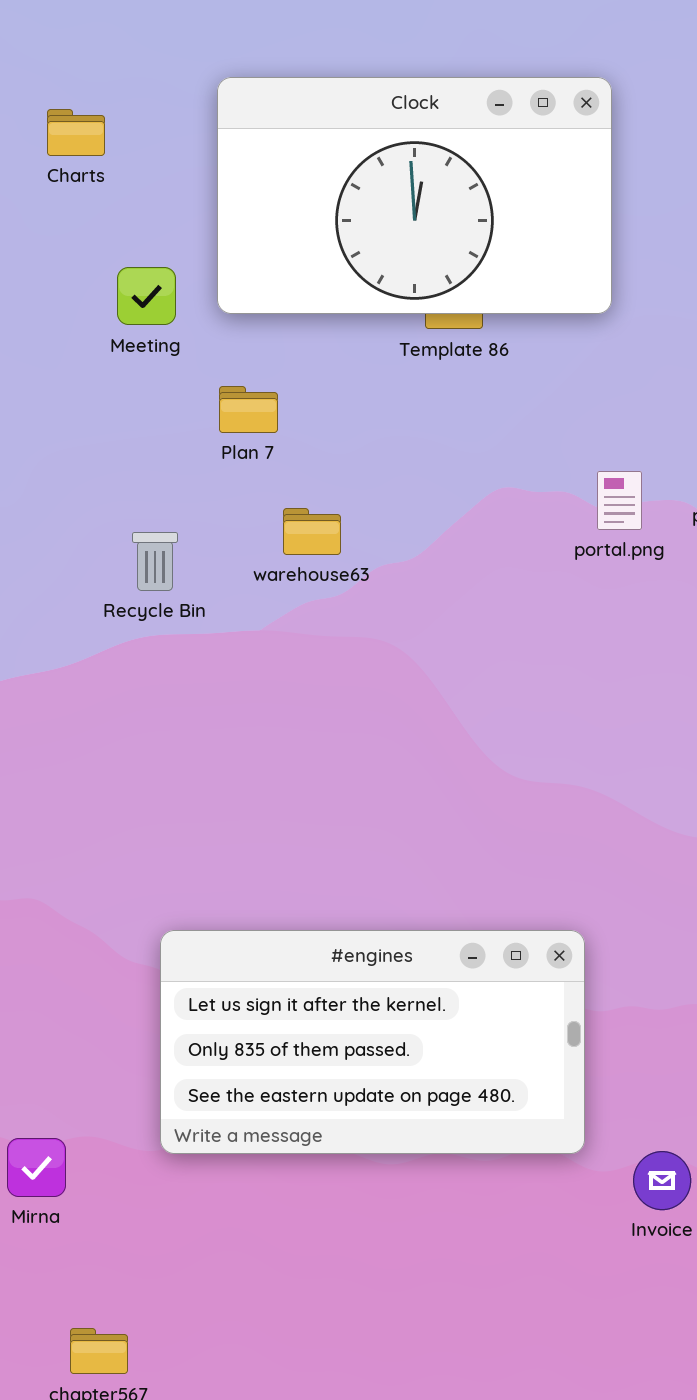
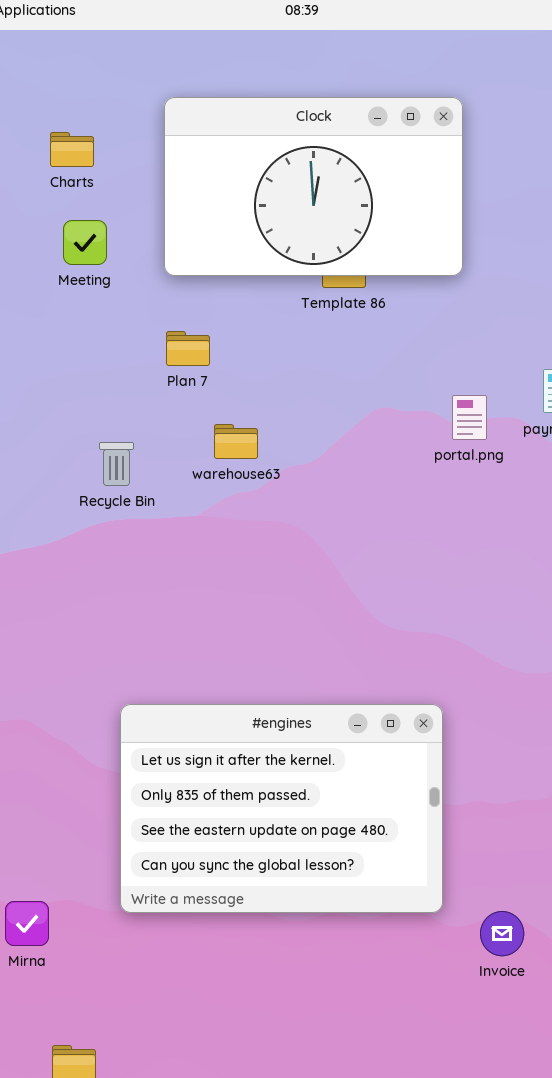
Charts: [47,109,105,156] -> [50,132,94,167], moved
Meeting: [117,267,176,325] -> [63,220,107,265], moved
#engines: [160,930,585,1154] -> [120,704,443,913], resized

